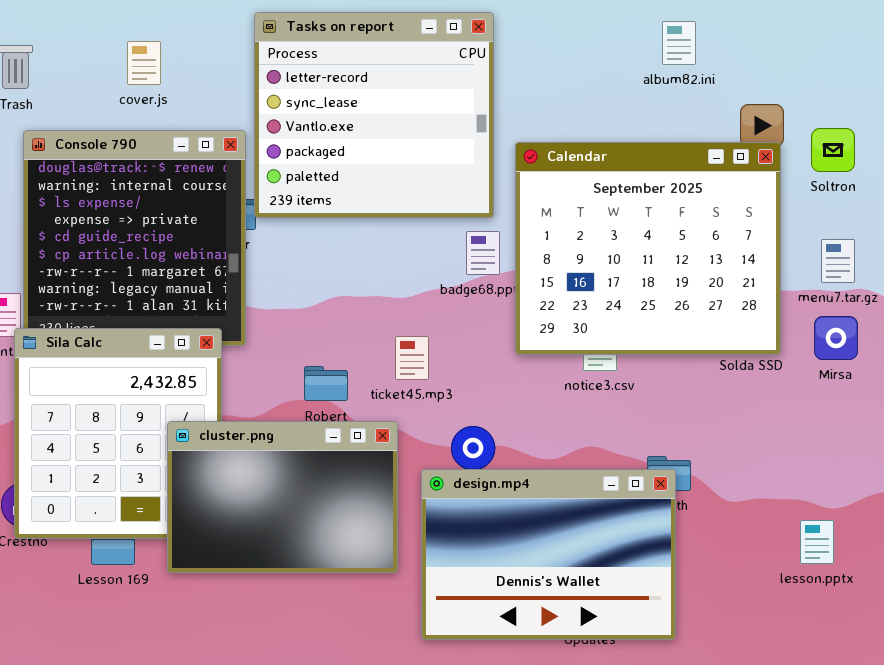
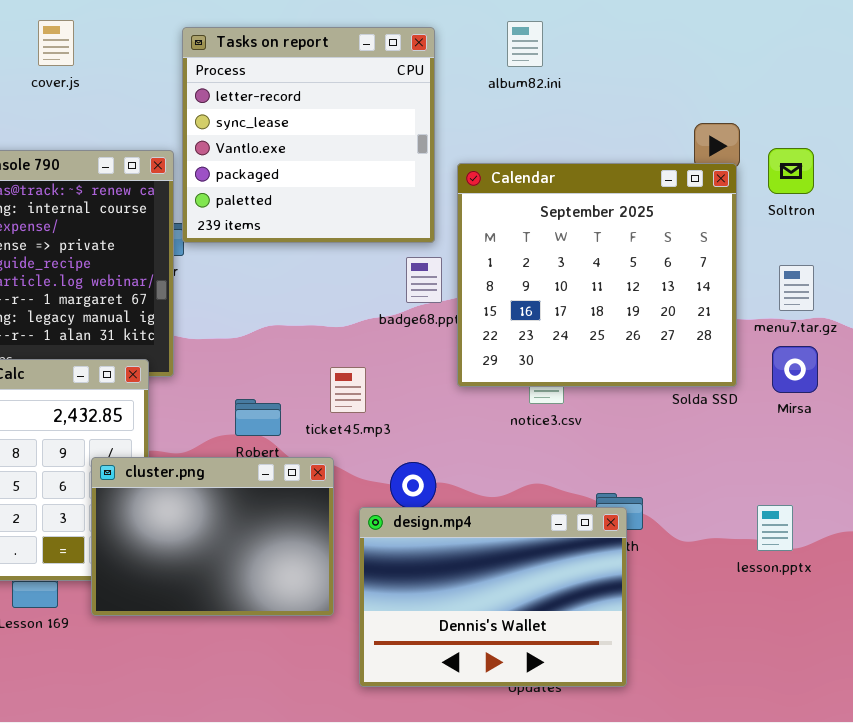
album82.ini: [662,21,696,65] -> [507,21,543,67], moved
cover.js: [127,41,161,85] -> [38,20,74,66], moved
lesson.pptx: [800,520,834,564] -> [757,505,793,551], moved

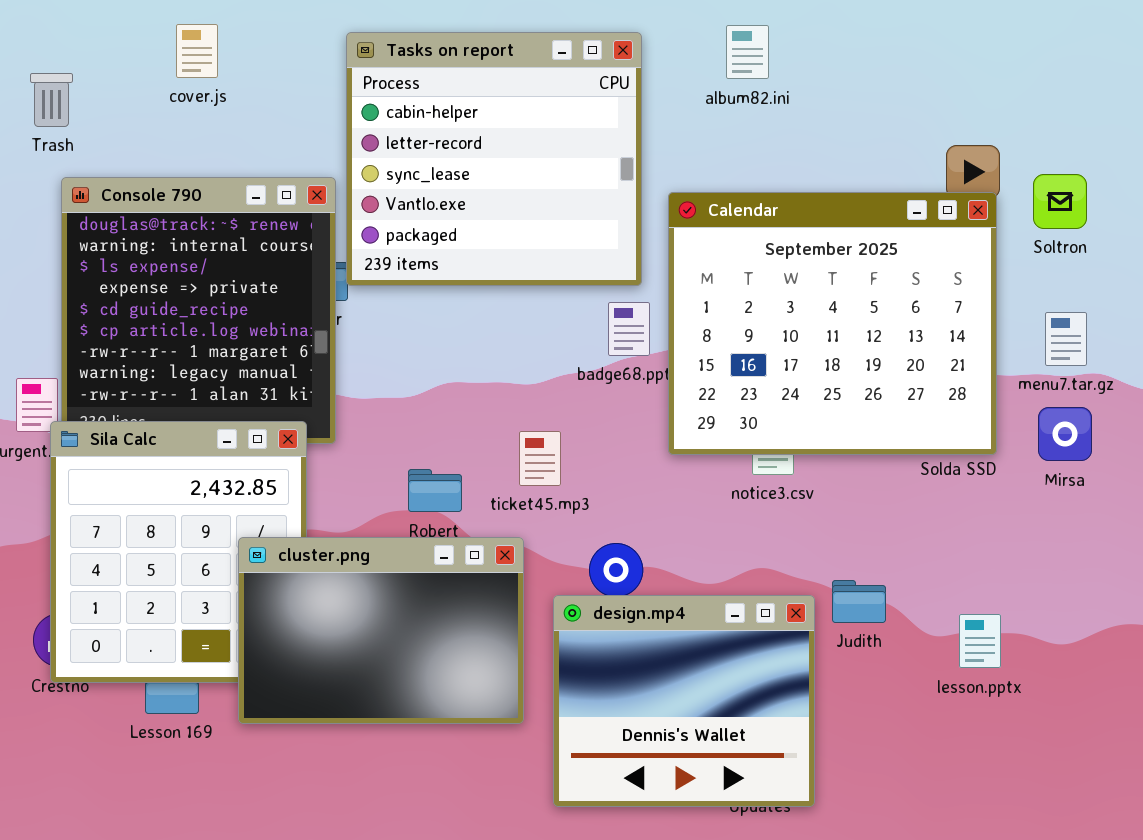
Tasks on report: [182,27,435,243] -> [346,32,642,286], scrolled up 1 row
lesson.pptx: [757,505,793,551] -> [959,614,1001,668], moved
design.mp4: [359,507,627,687] -> [553,595,815,807], resized

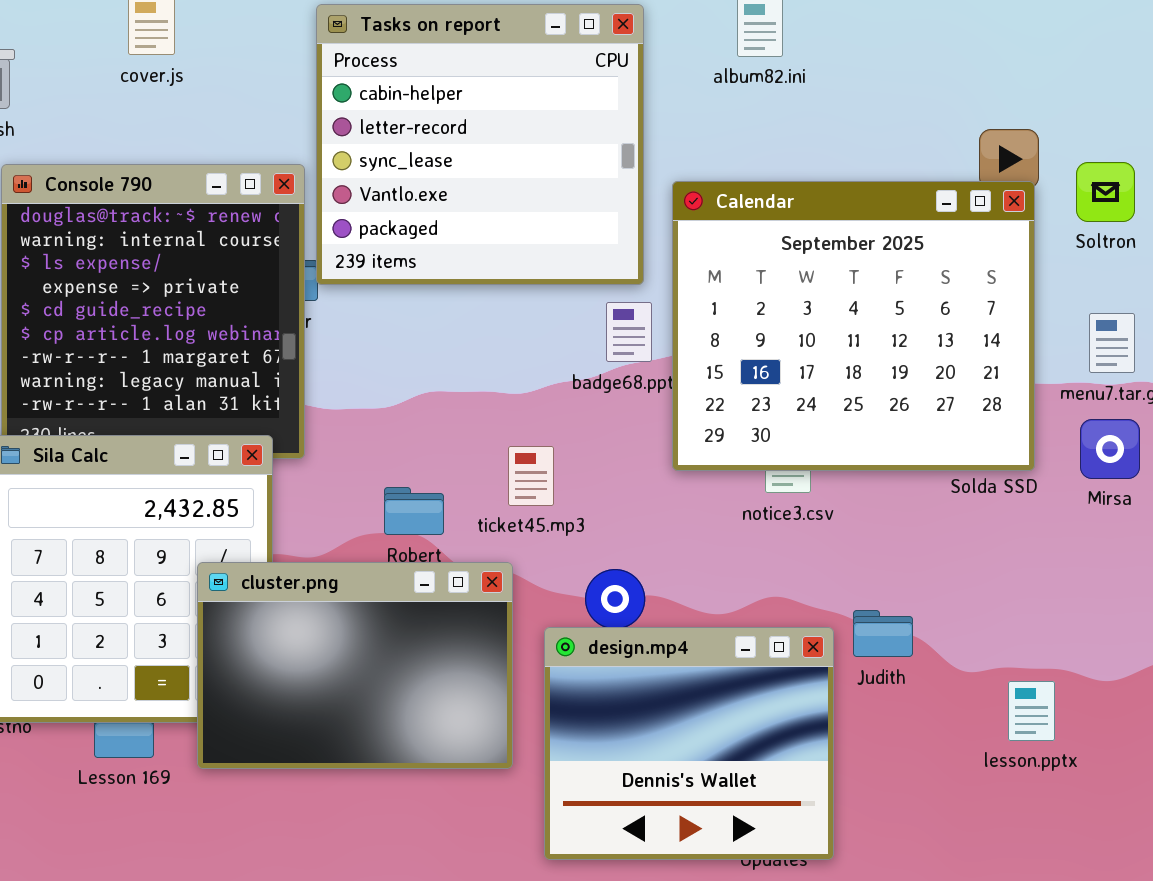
lesson.pptx: [959,614,1001,668] -> [1008,681,1055,741], moved

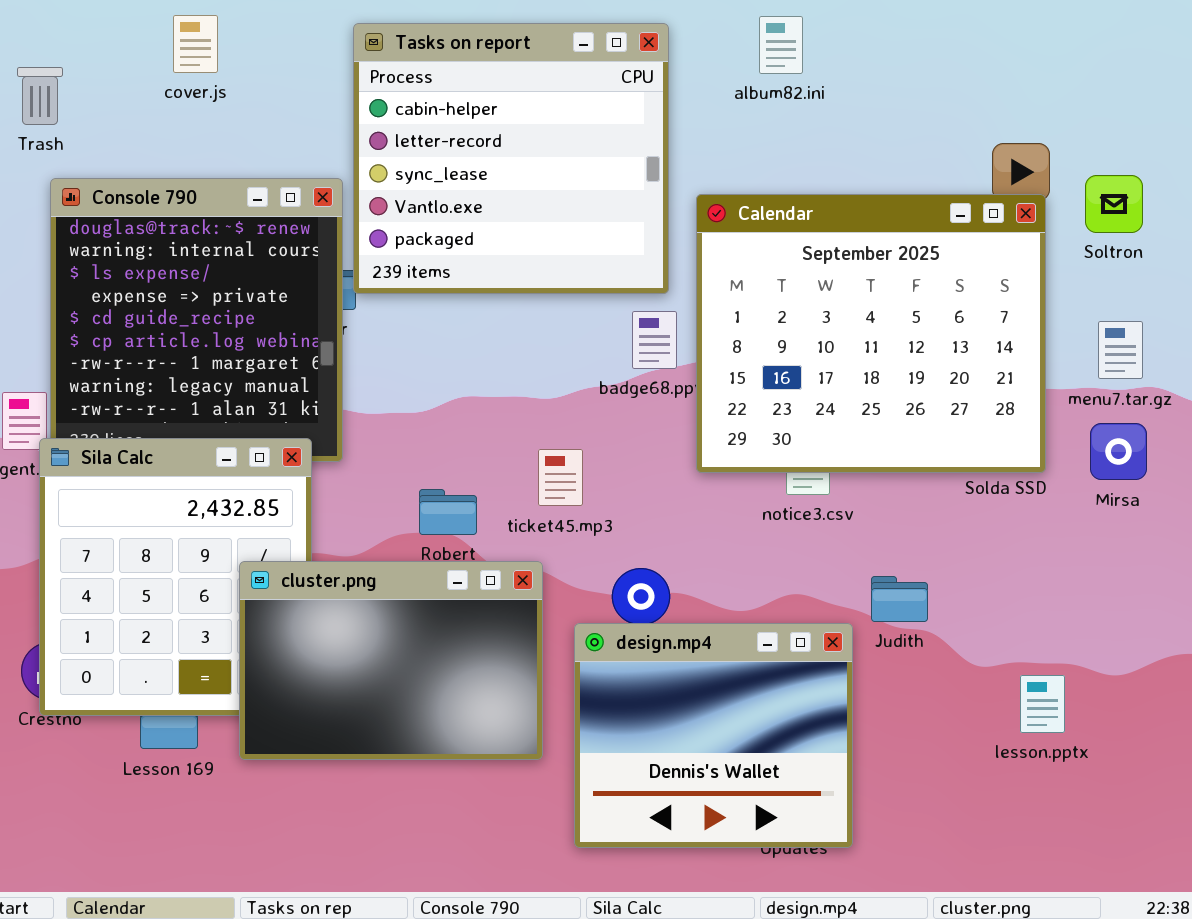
Judith: [853,610,913,657] -> [871,576,928,622], moved

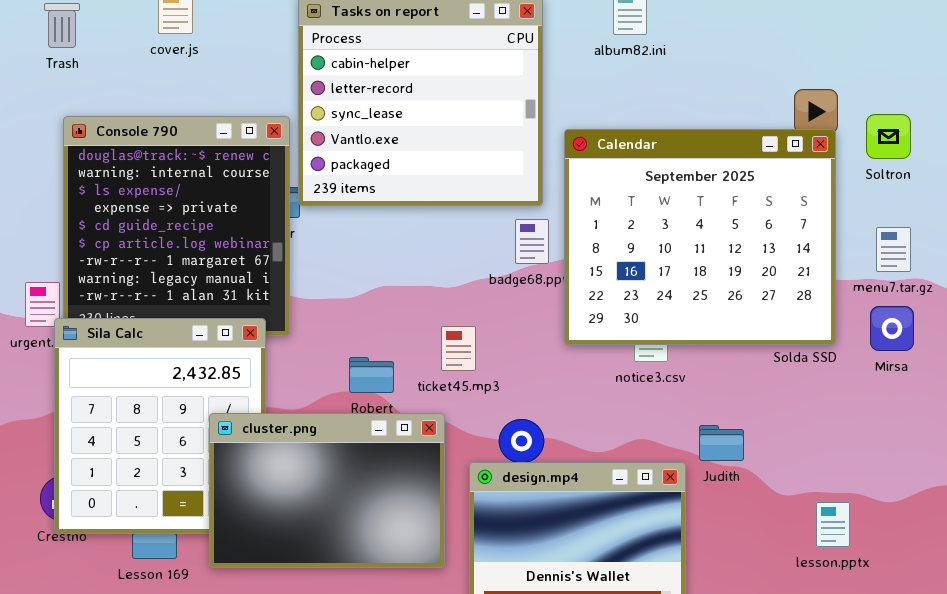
Trash: [17,67,63,125] -> [44,3,80,48], moved

